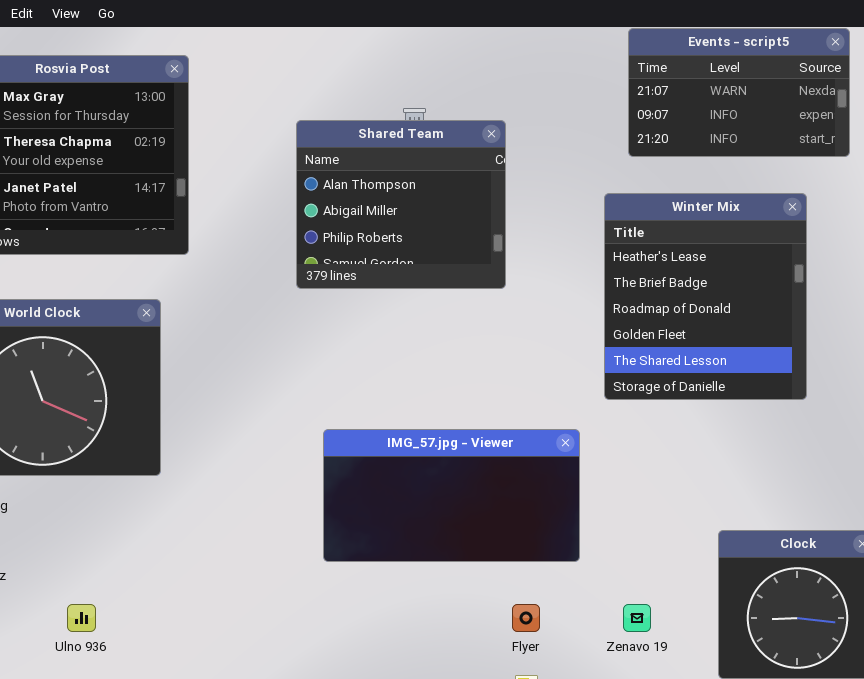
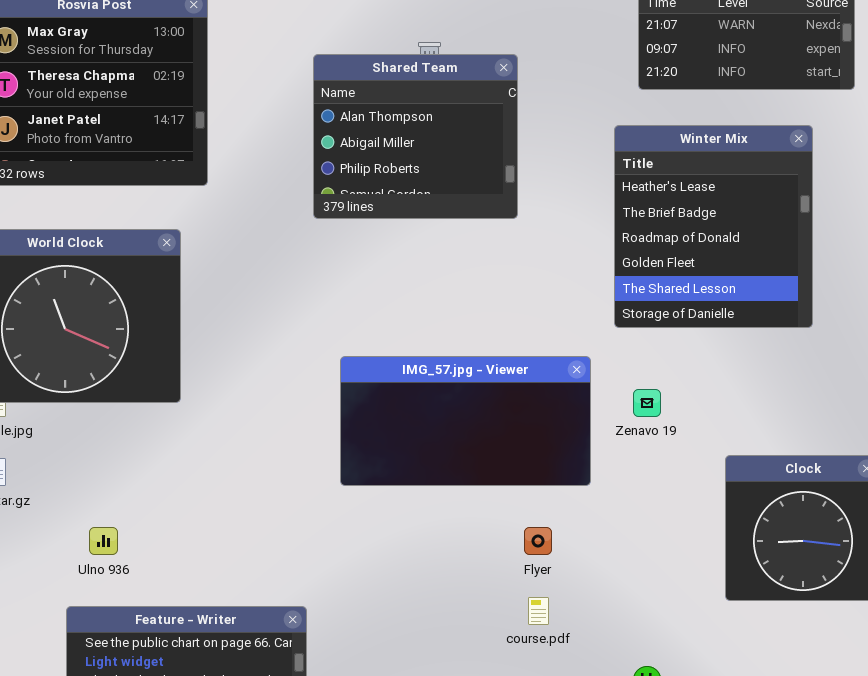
Zenavo 19: [623,604,651,632] -> [633,389,661,417], moved

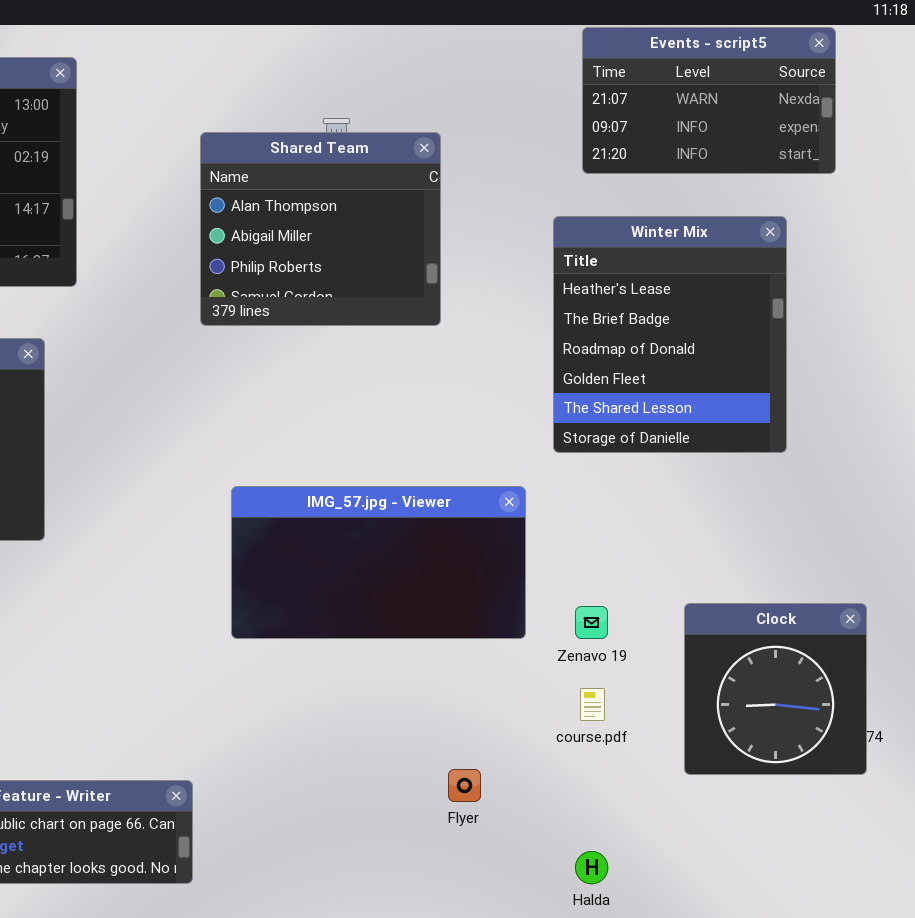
Zenavo 19: [633,389,661,417] -> [575,606,608,639], moved
Flyer: [524,527,552,555] -> [448,769,481,802], moved
course.pdf: [528,597,549,625] -> [580,688,605,721], moved

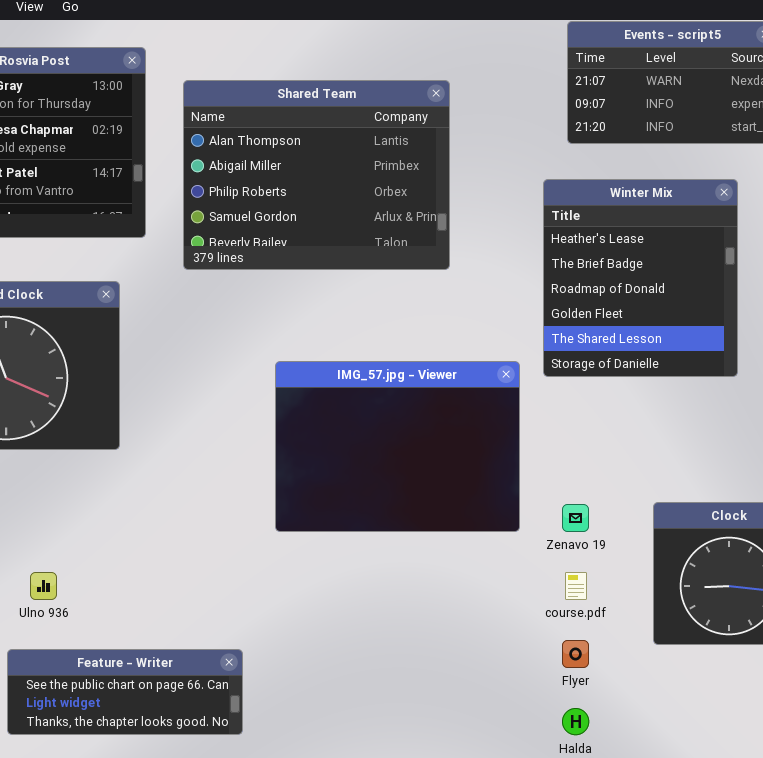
Shared Team: [200,132,441,326] -> [183,80,450,270], resized
IMG_57.jpg - Viewer: [231,486,526,639] -> [275,361,520,532], resized
Flyer: [448,769,481,802] -> [562,640,589,668], moved

